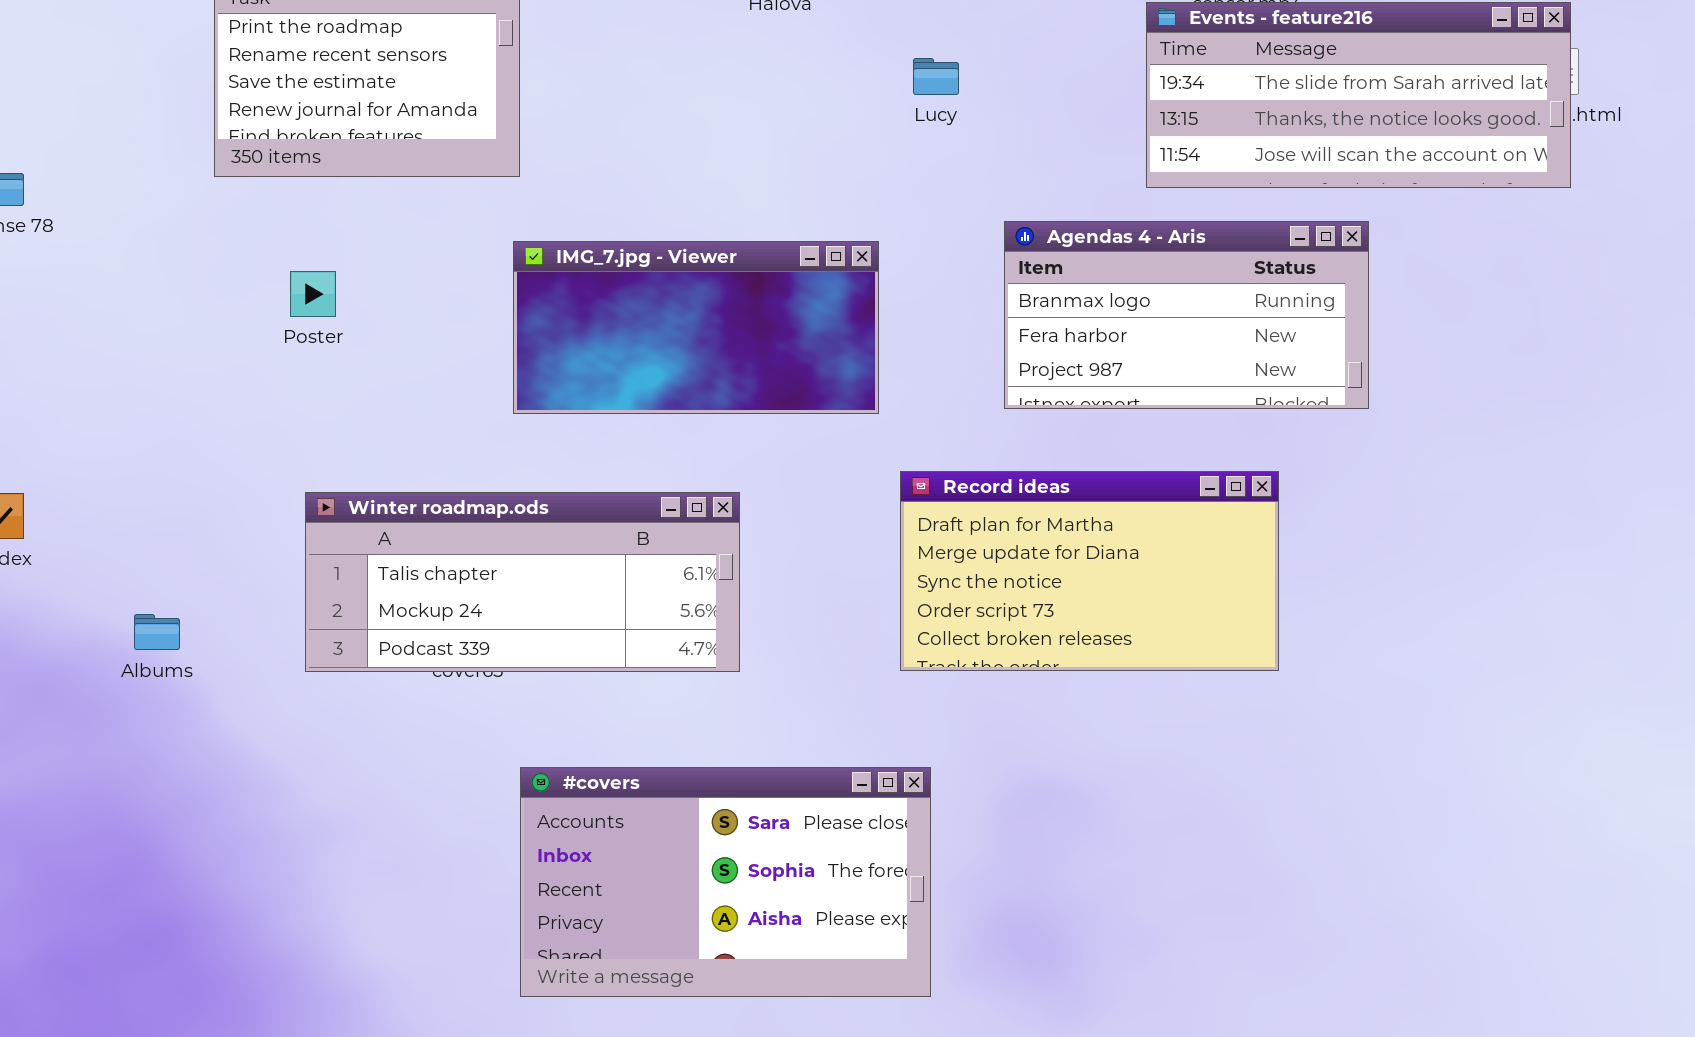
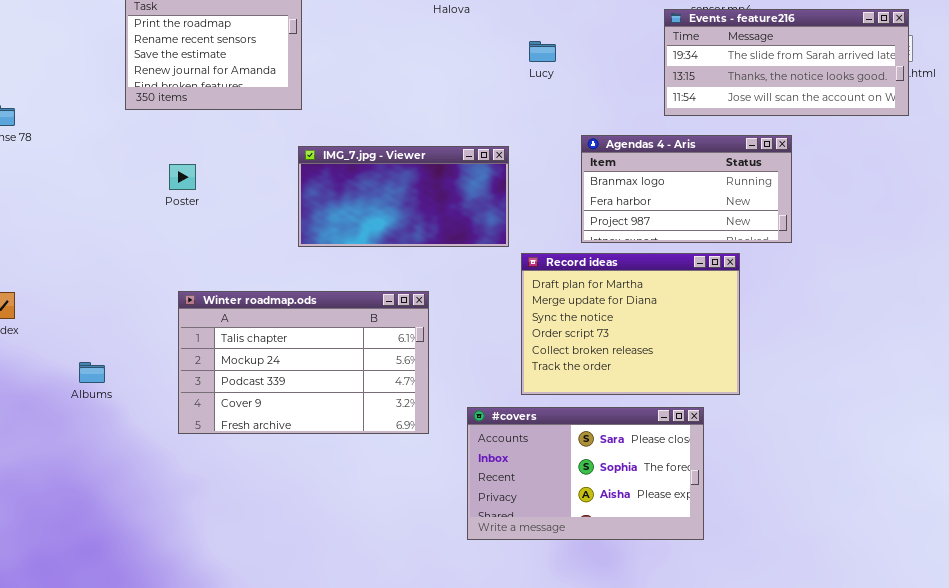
Record ideas: [900,471,1279,671] -> [521,253,740,395], resized
Winter roadmap.ods: [305,492,740,672] -> [178,291,429,434], resized
#covers: [520,767,931,997] -> [467,407,704,540], moved

